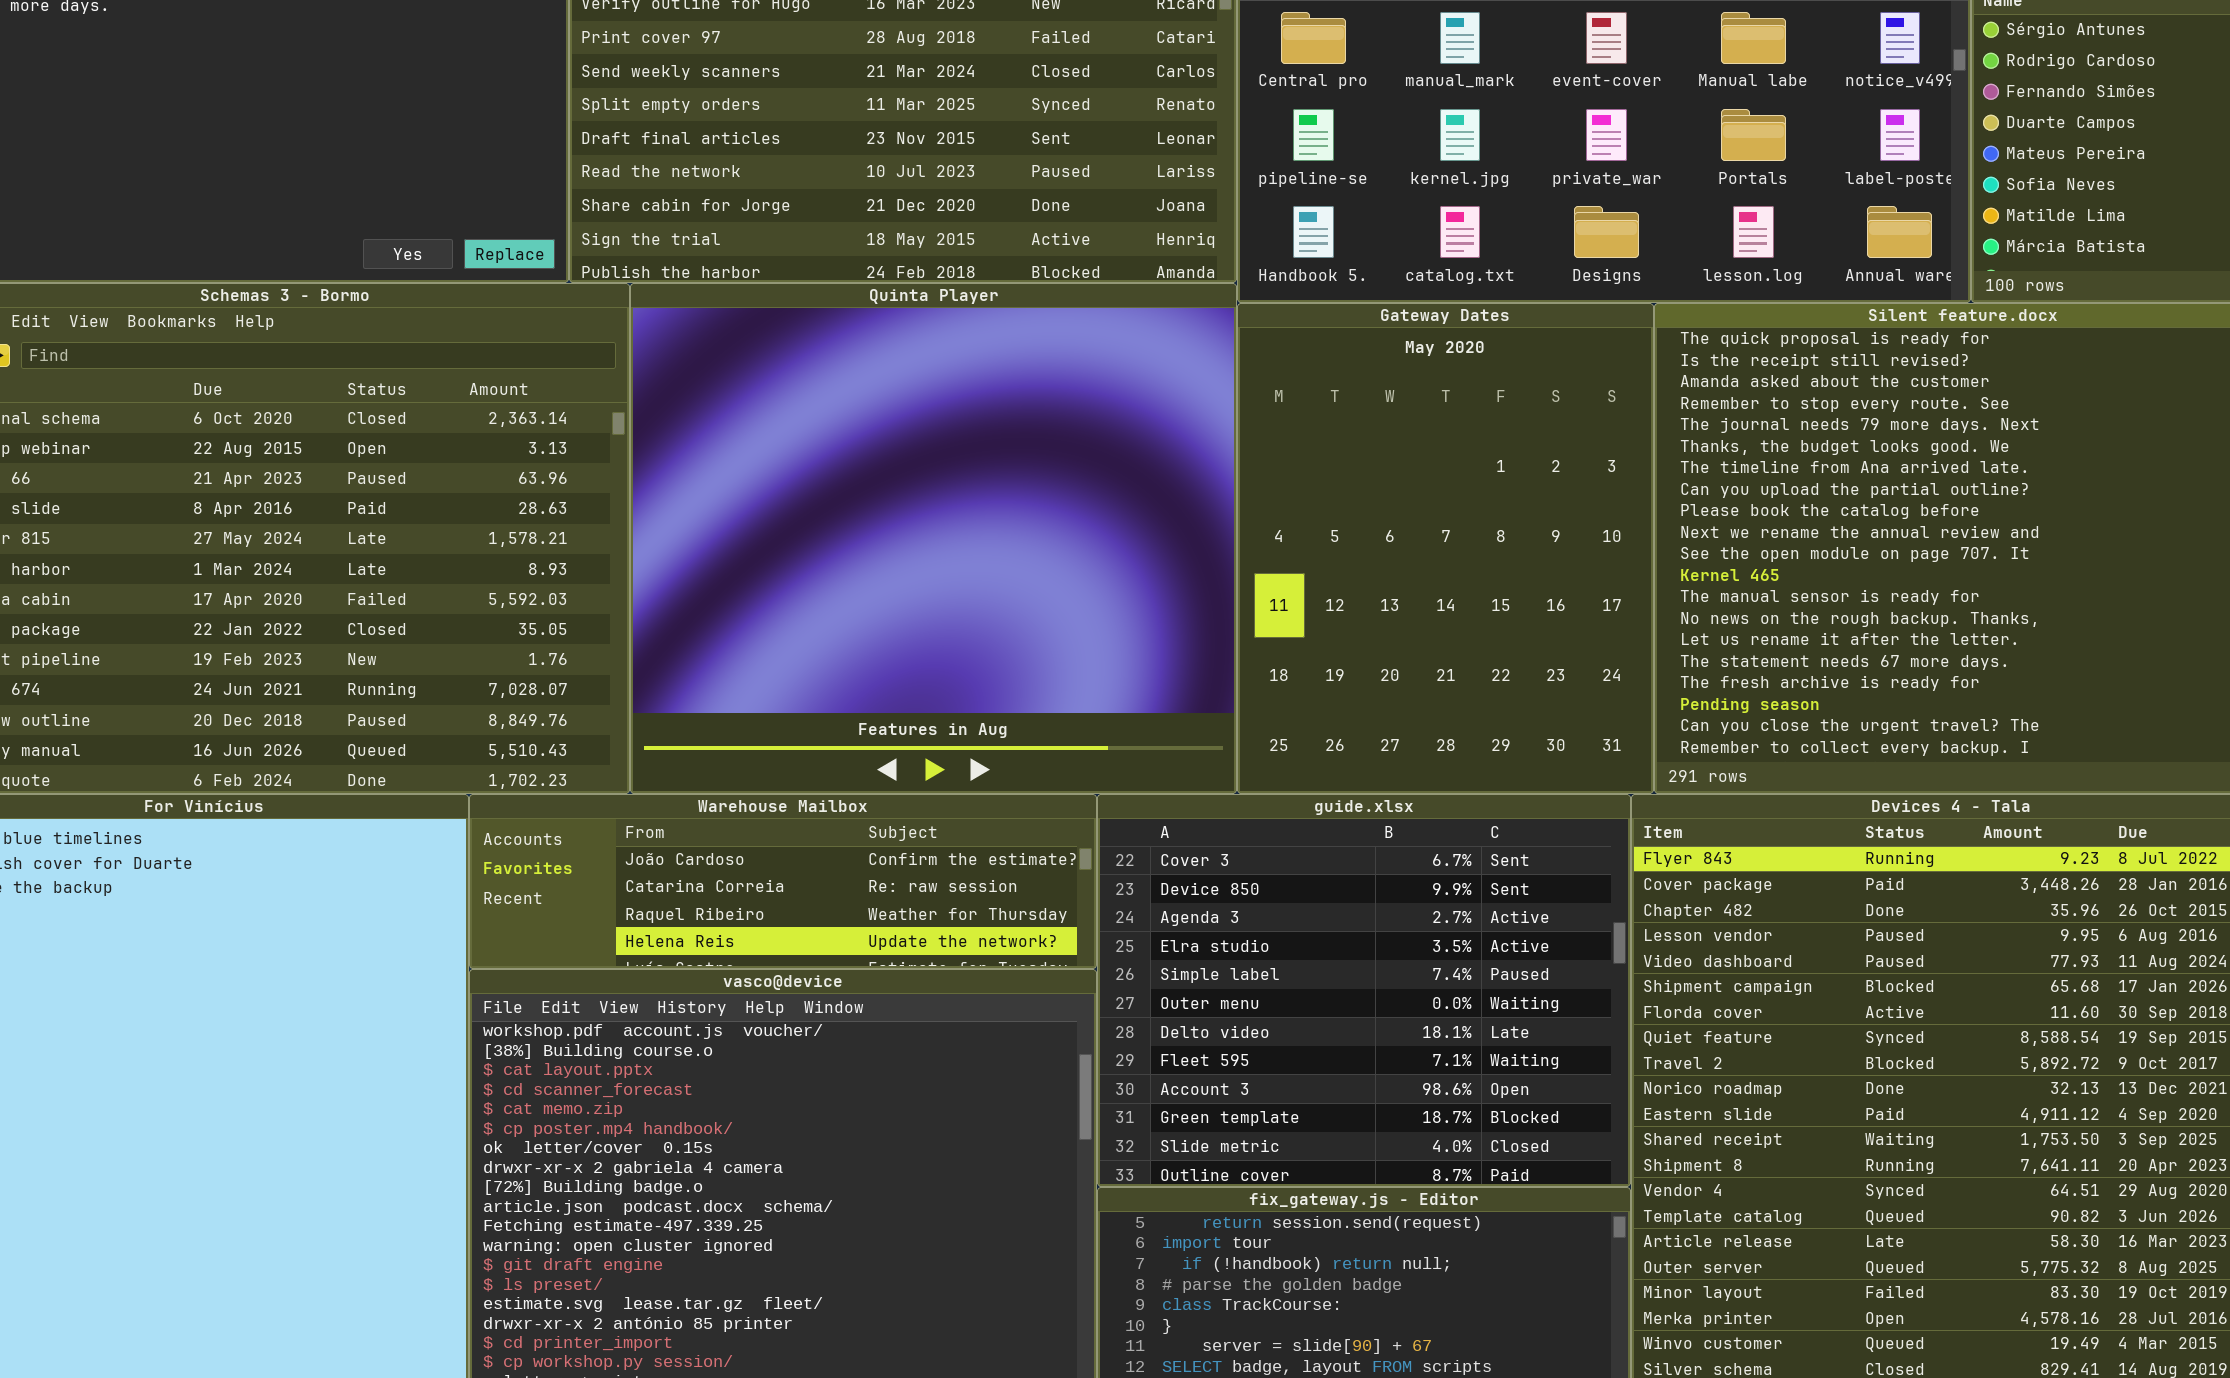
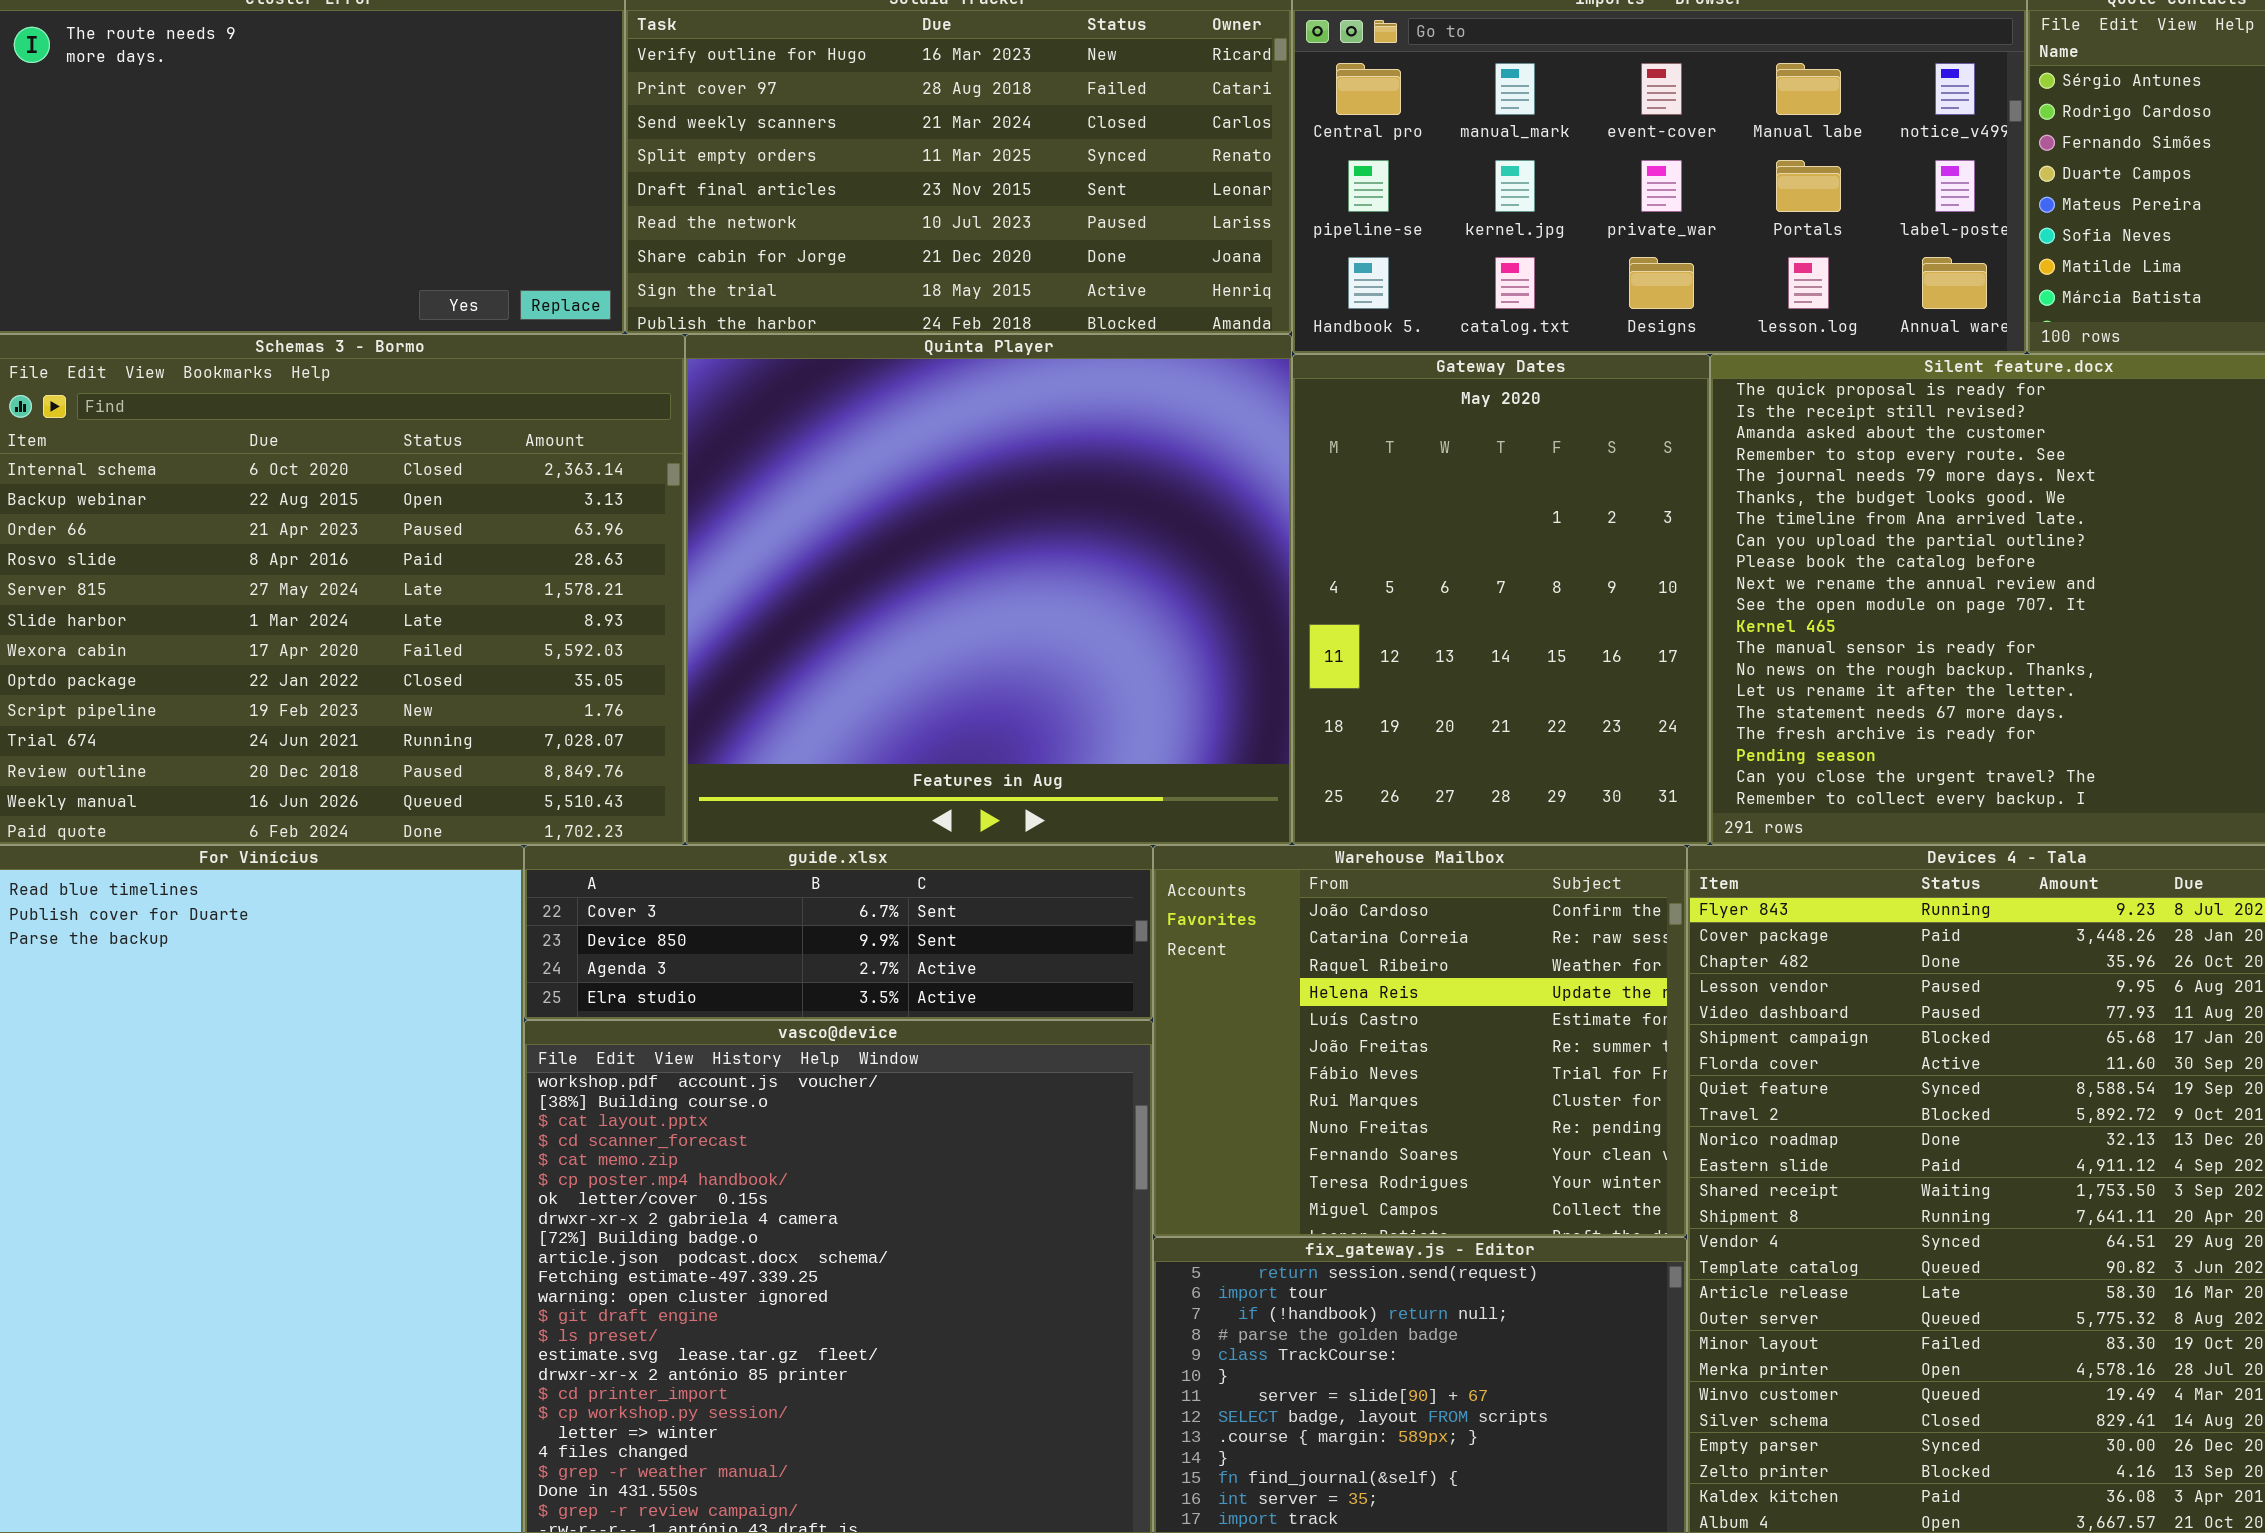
Warehouse Mailbox: [469,794,1097,969] -> [1153,845,1687,1237], moved, resized
guide.xlsx: [1097,794,1631,1187] -> [524,845,1153,1020], moved, resized

